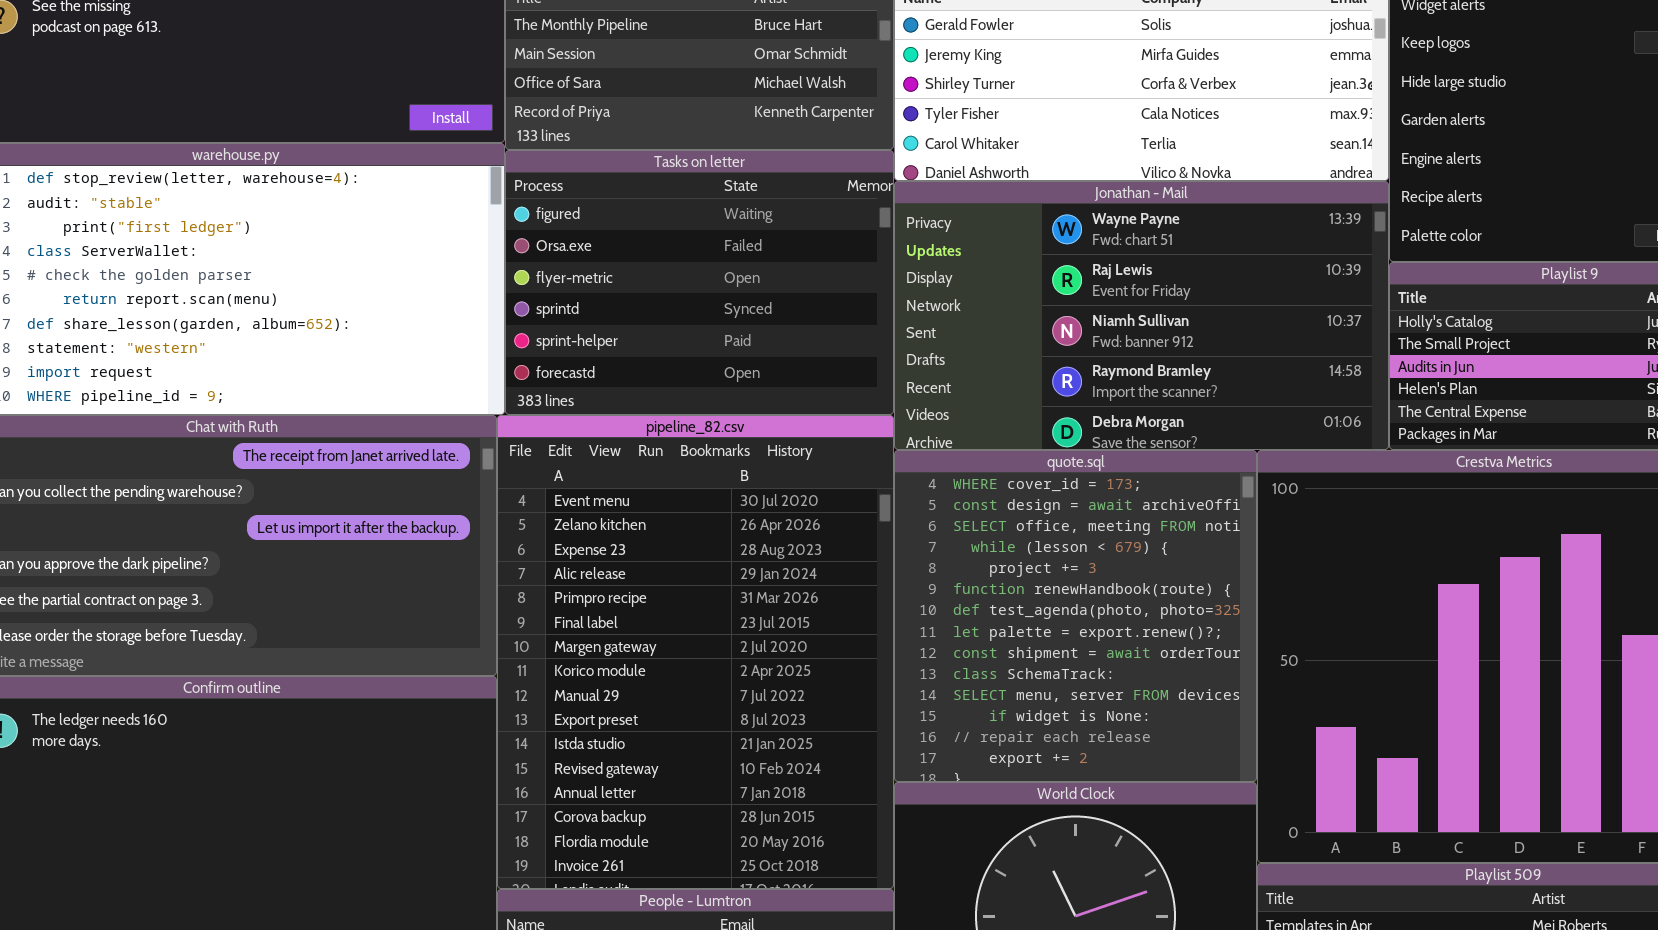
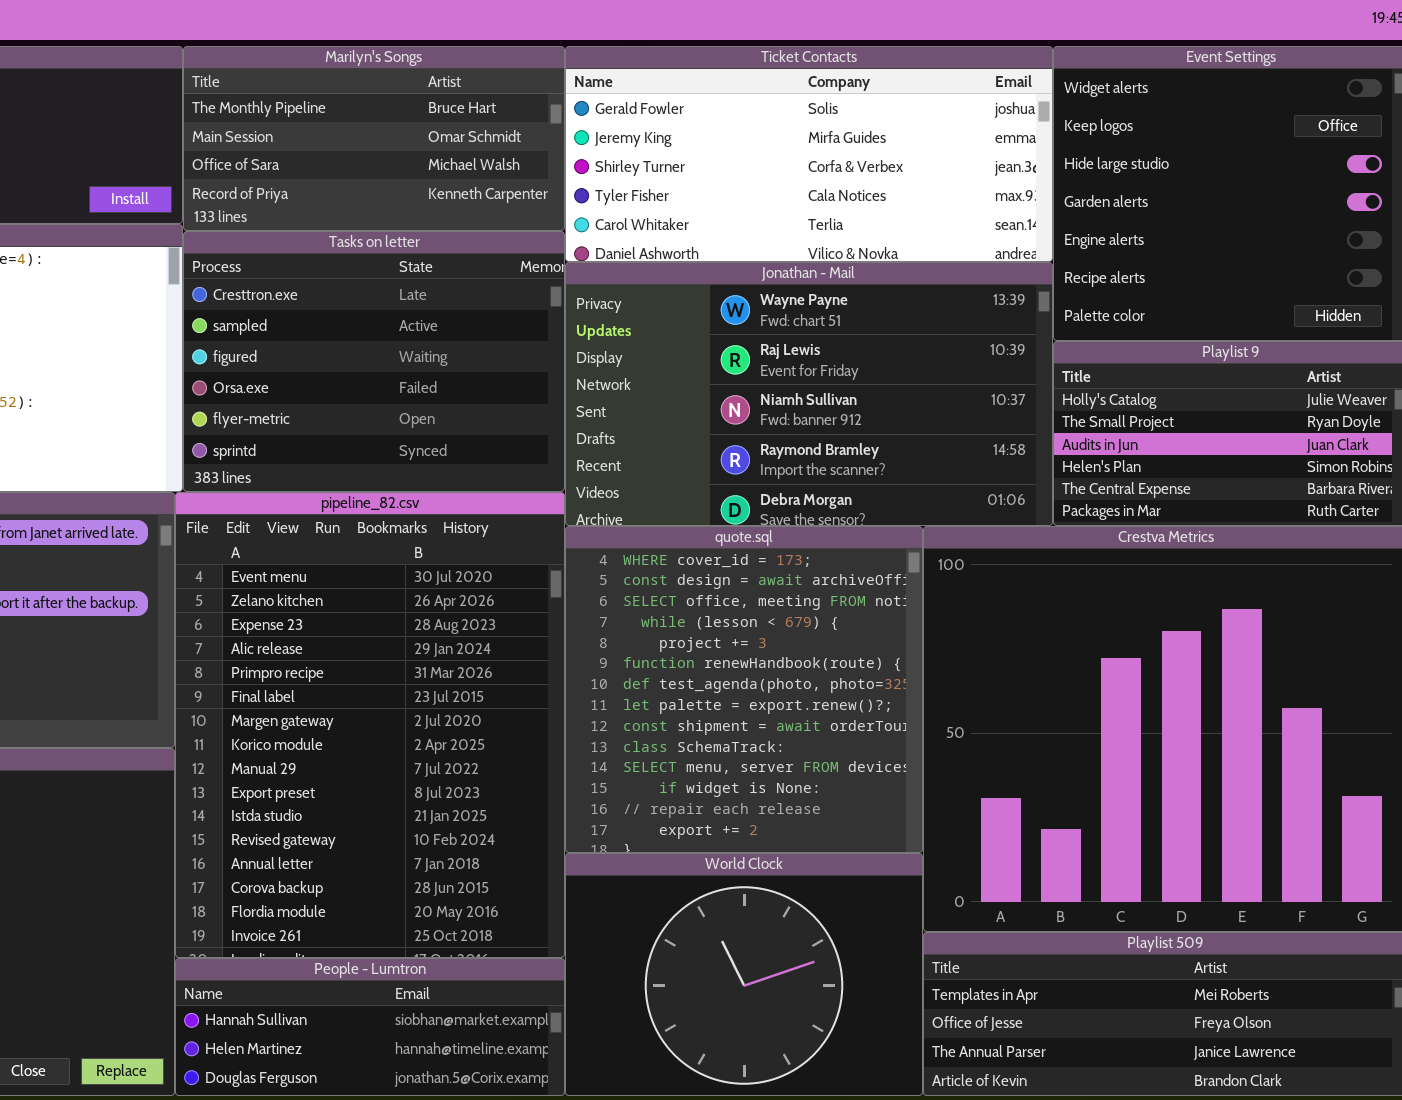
Tasks on letter: [505,150,894,415] -> [183,231,565,492], scrolled up 2 rows

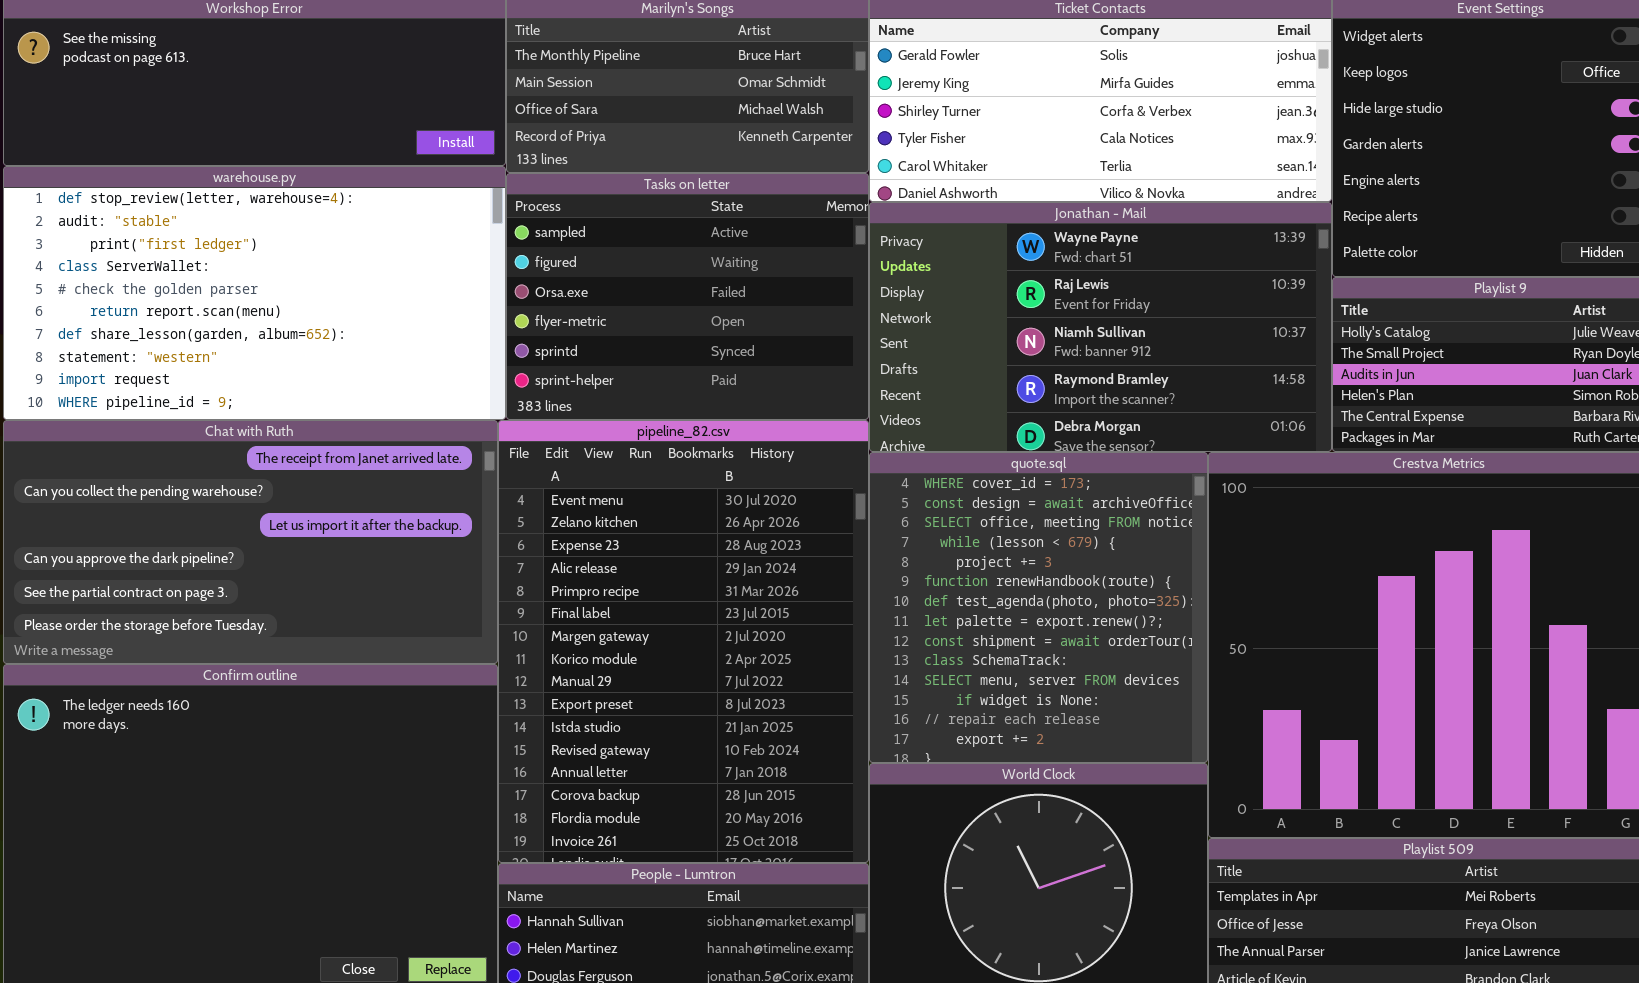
Tasks on letter: [183,231,565,492] -> [506,173,869,420], scrolled down 1 row

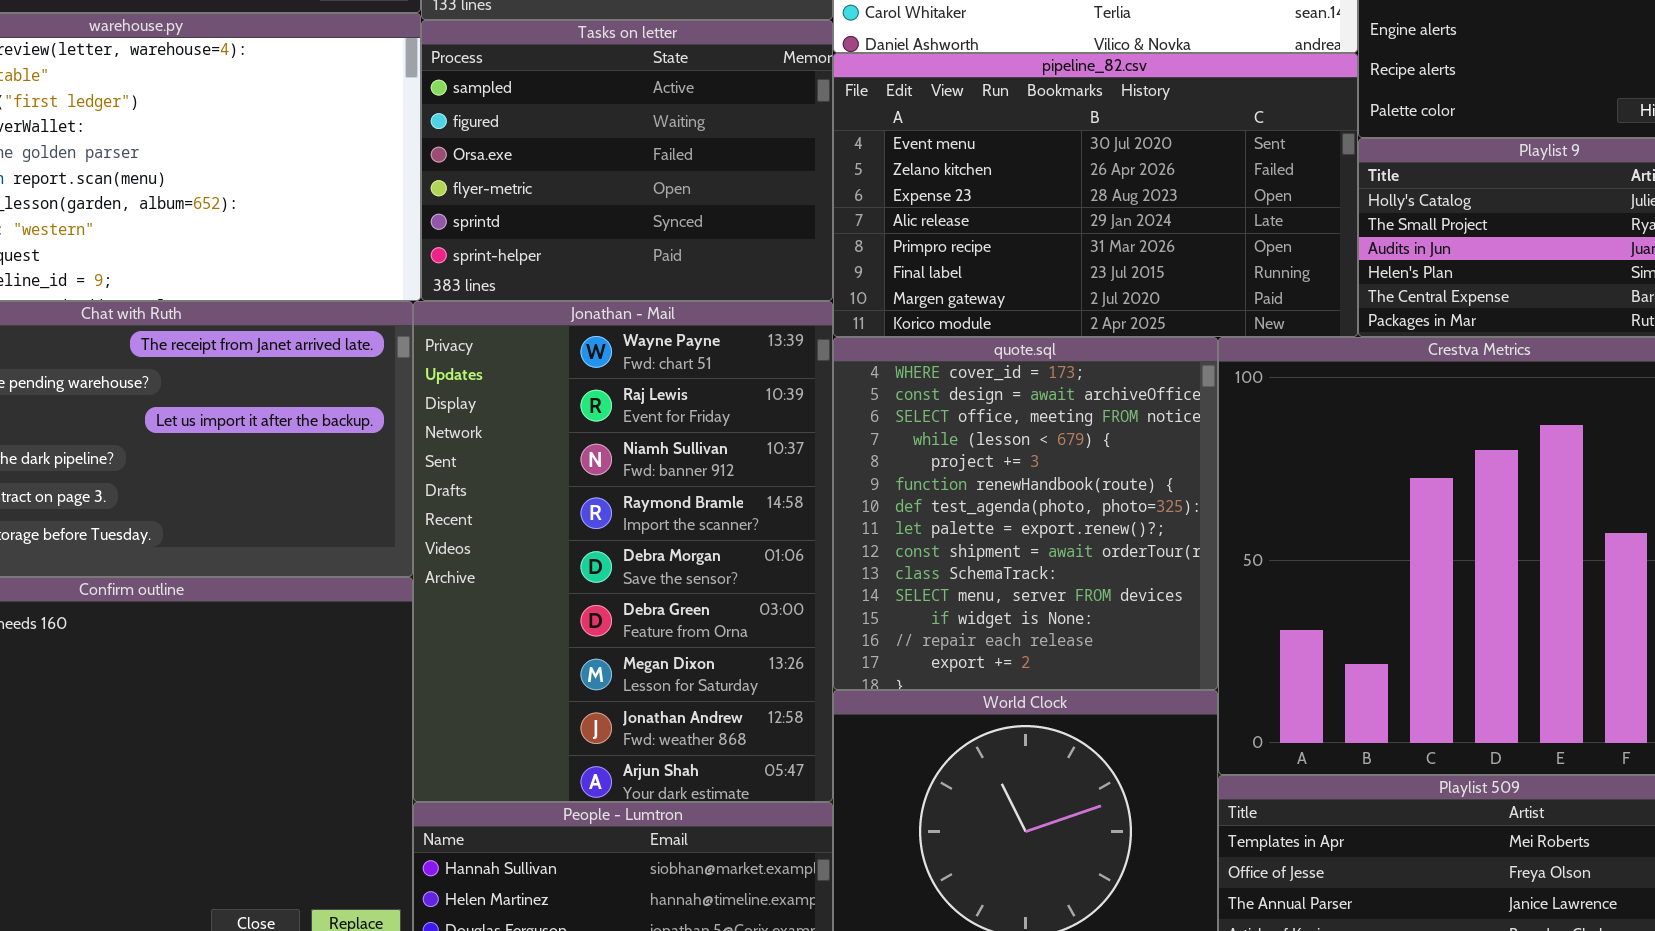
Jonathan - Mail: [869,202,1332,452] -> [413,301,833,802], moved, resized
pipeline_82.csv: [498,420,869,863] -> [833,53,1358,337], moved, resized

